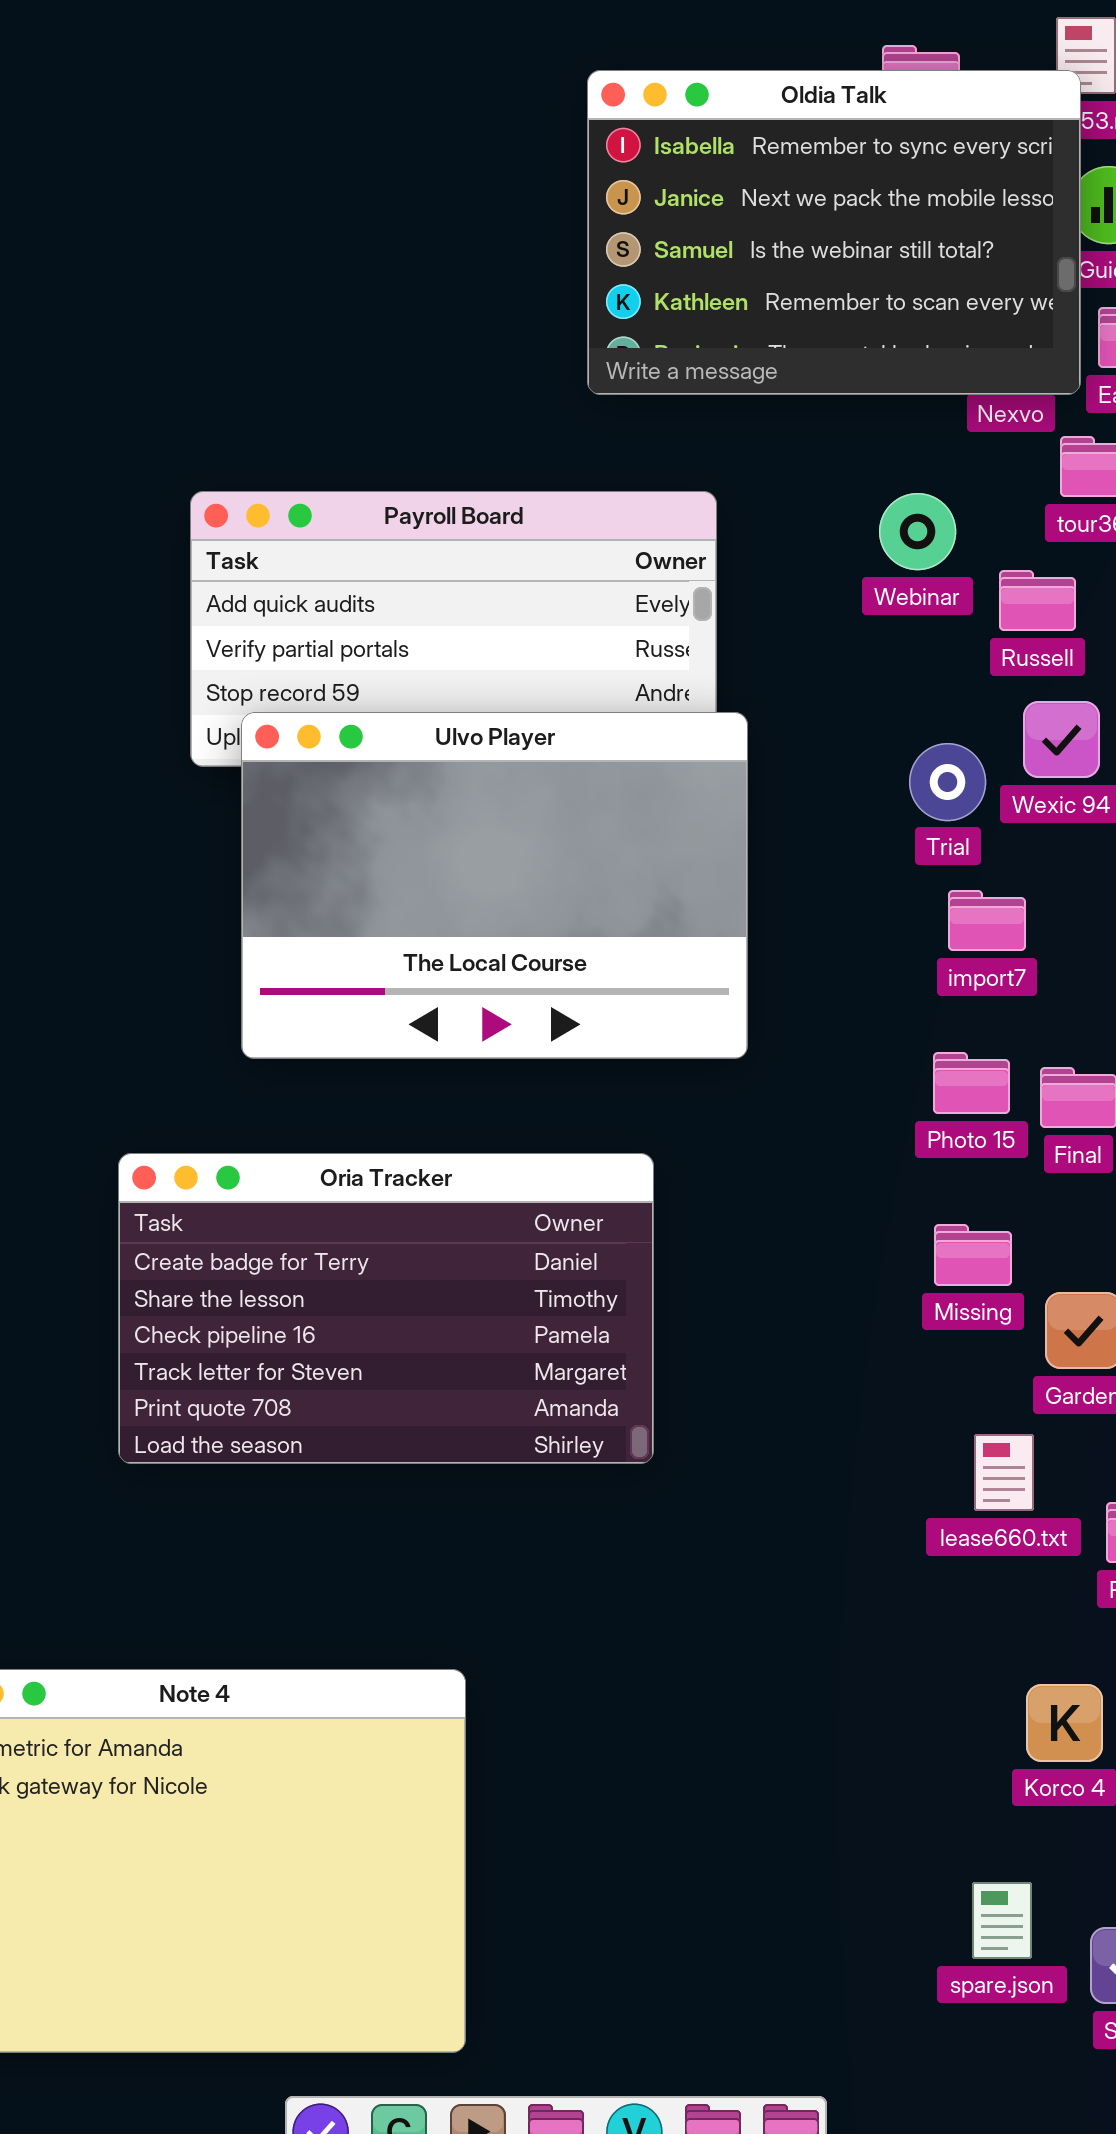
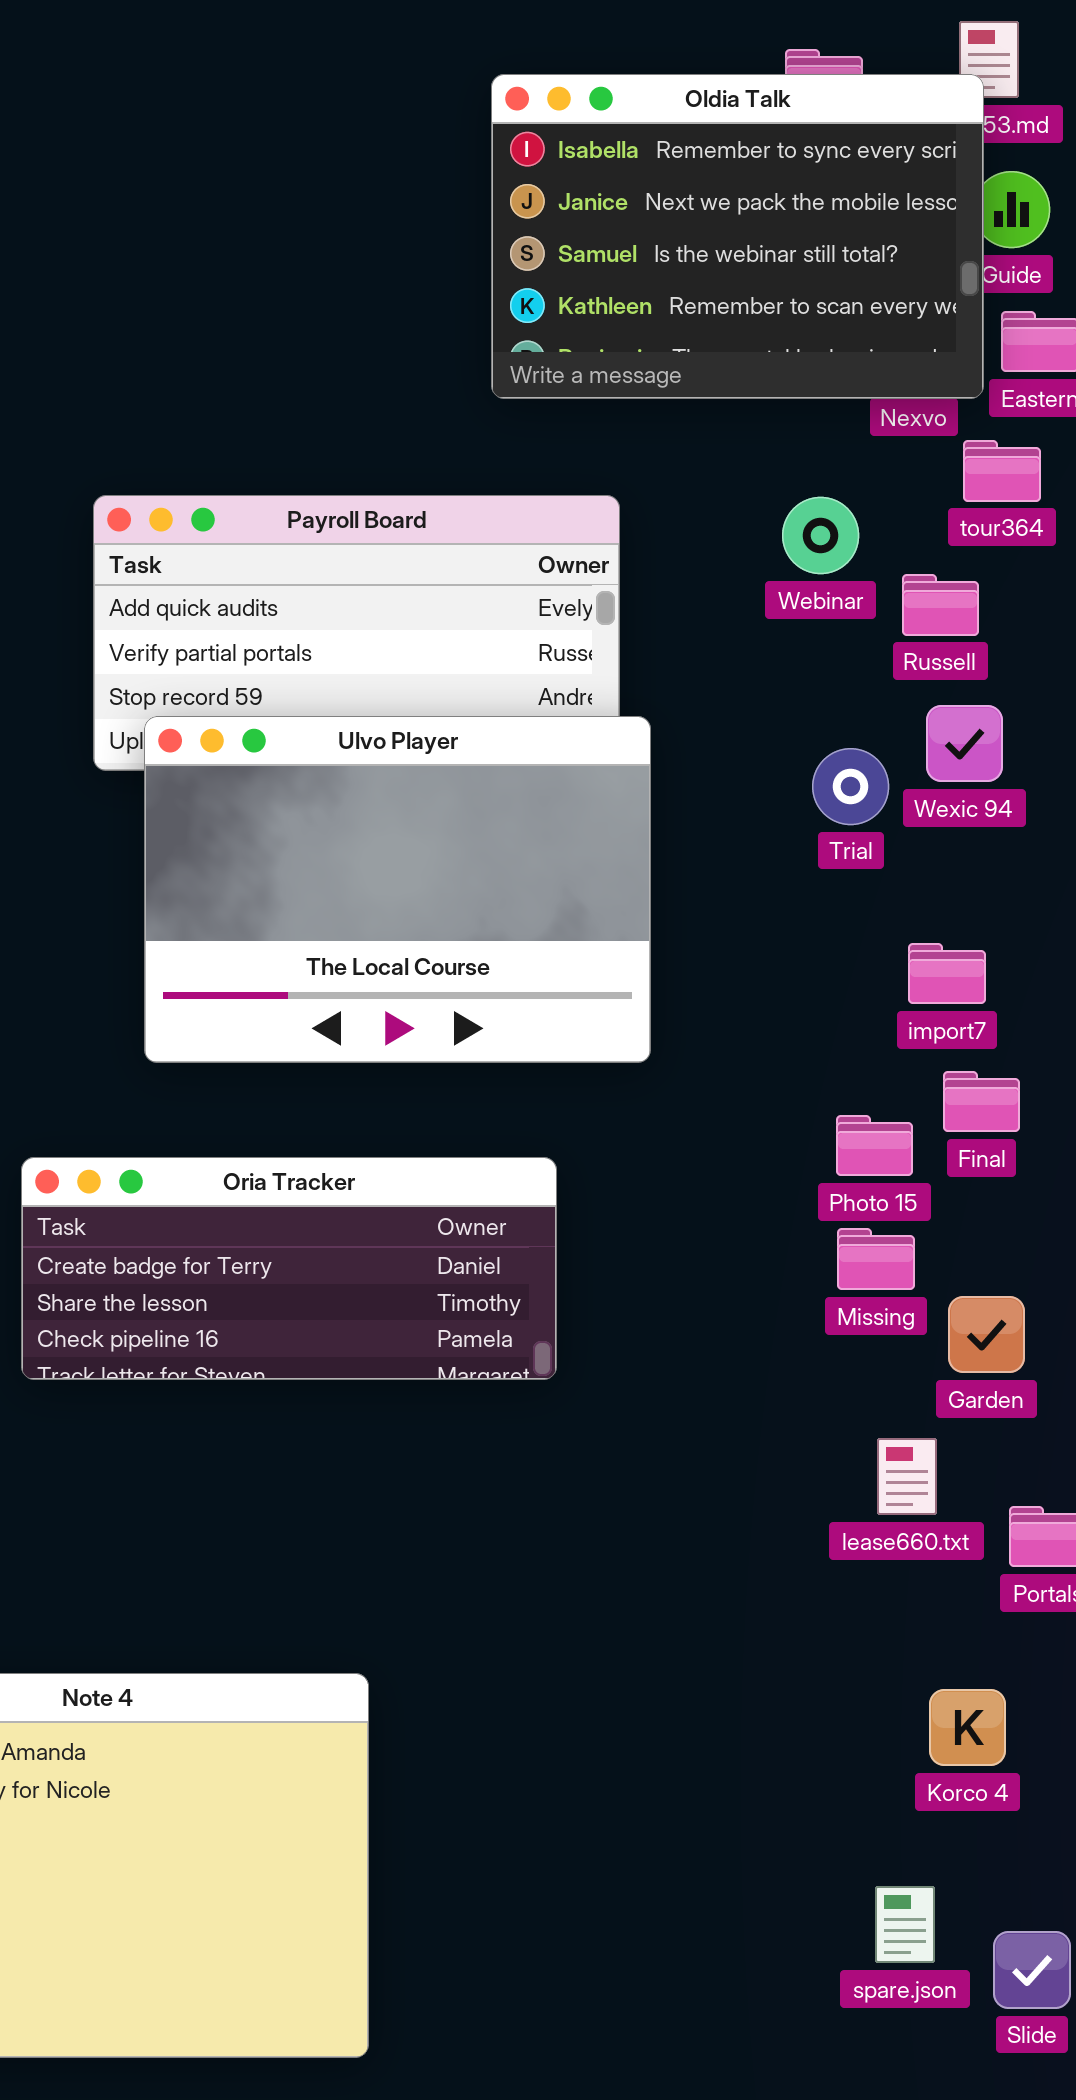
import7: [948,890,1026,951] -> [908,943,986,1004], moved
Photo 15: [933,1052,1010,1114] -> [836,1115,913,1176], moved
Oria Tracker: [118,1153,654,1464] -> [21,1157,557,1380], resized

